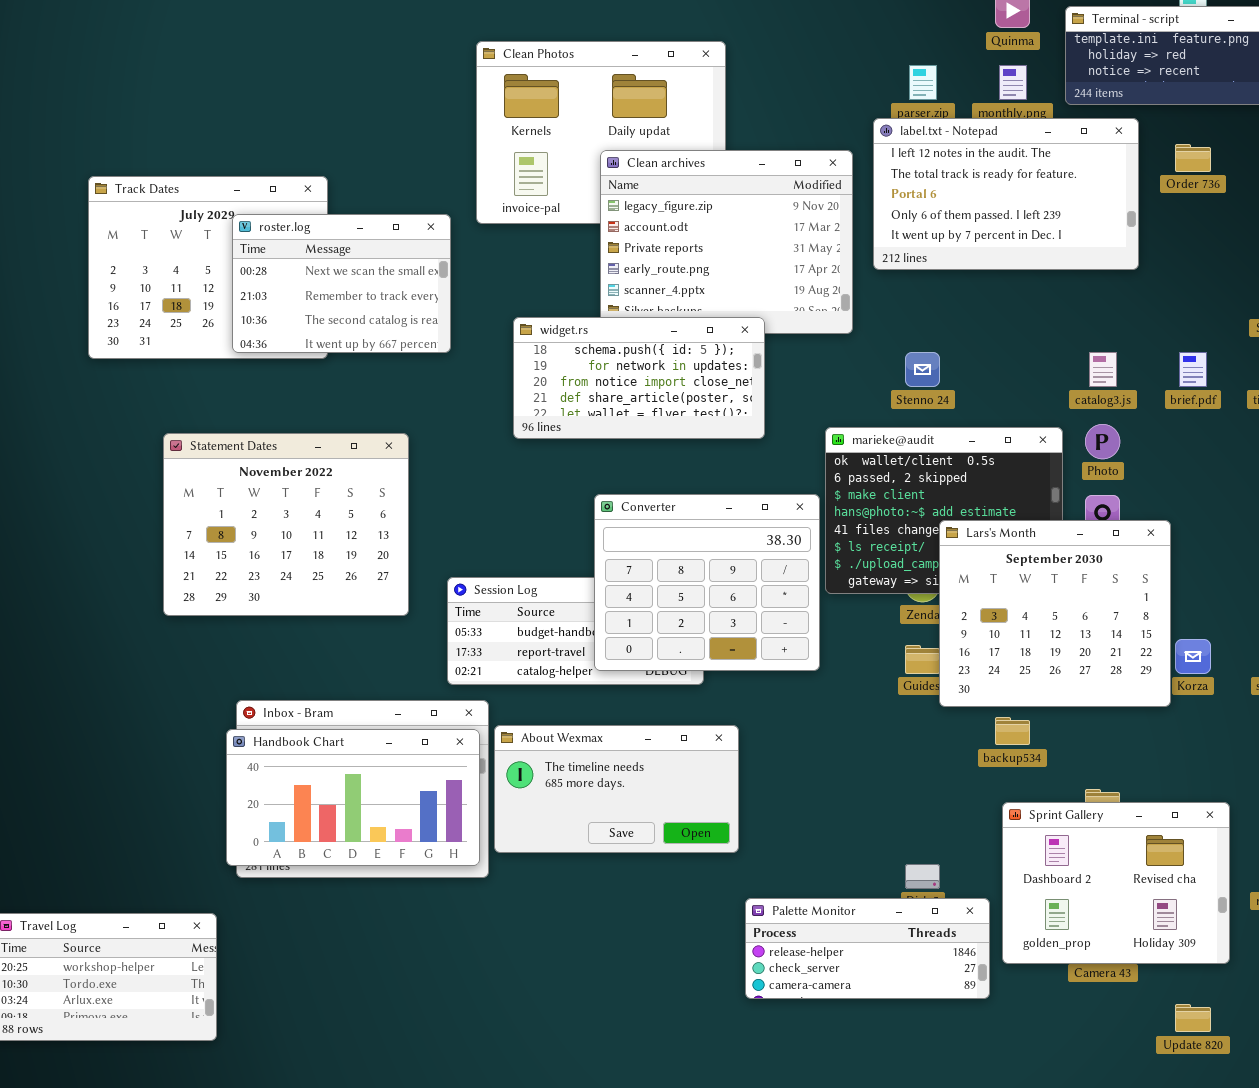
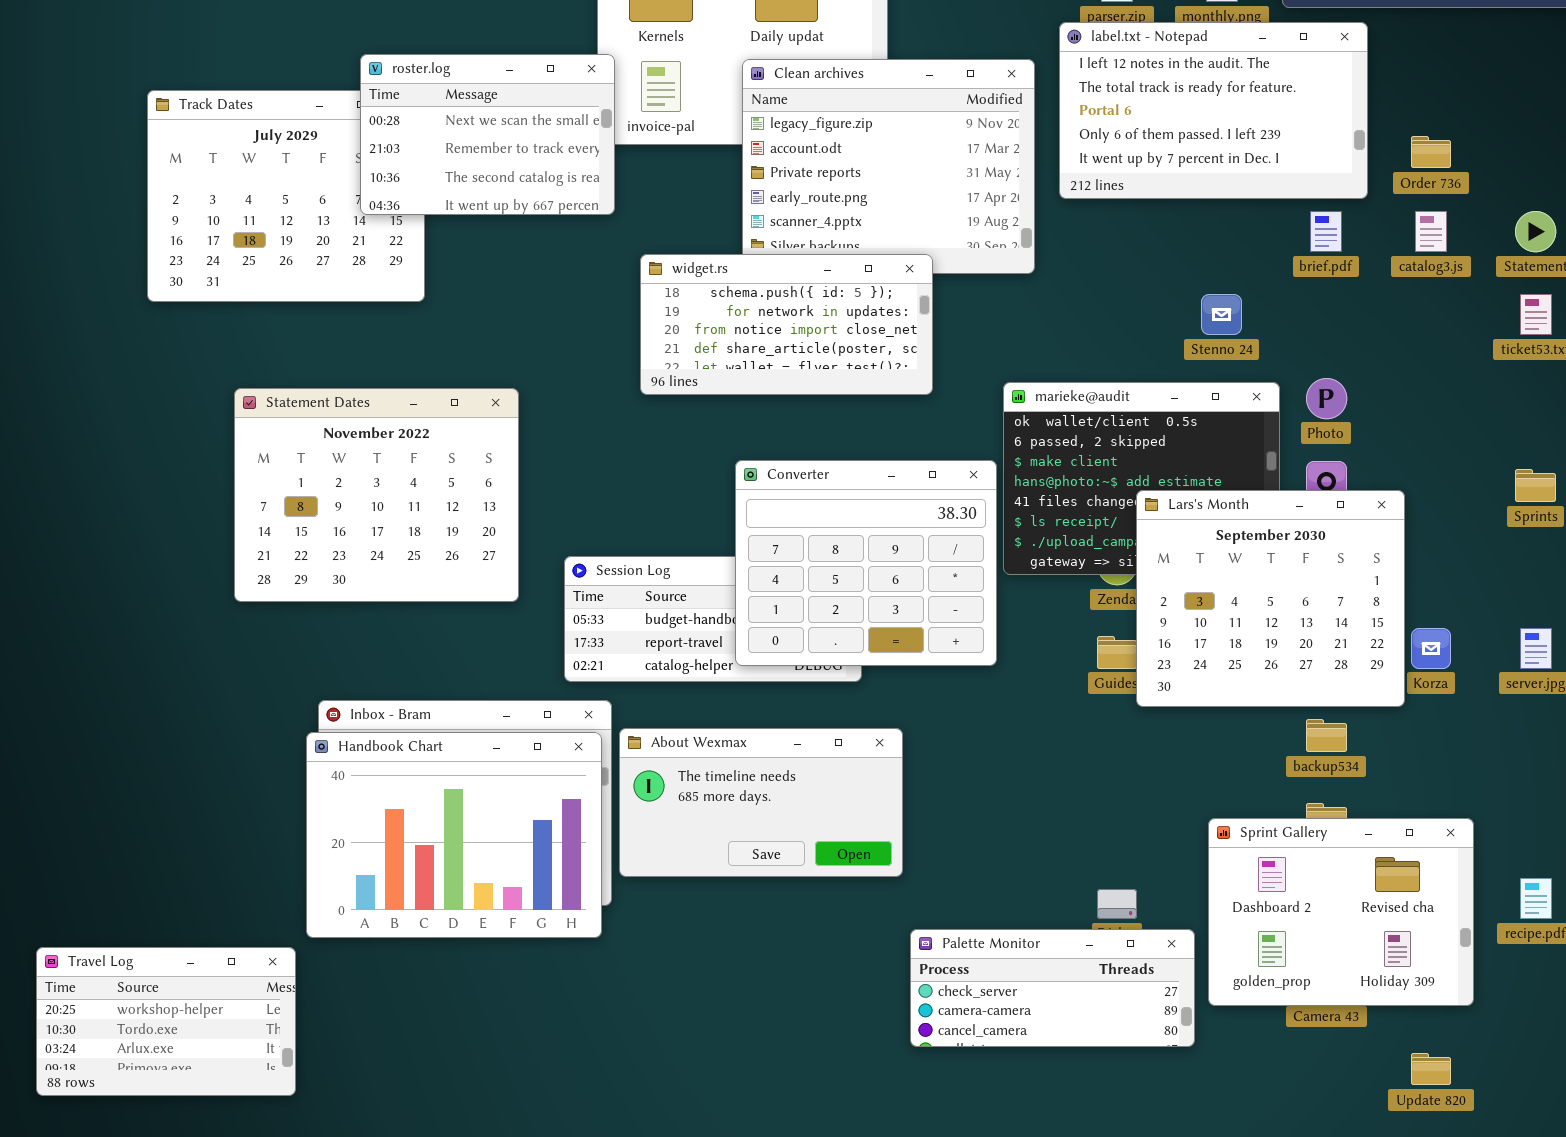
Order 736: [1175,144,1211,172] -> [1411,136,1451,168], moved
roster.log: [232,214,451,353] -> [360,54,615,215], moved
Stenno 24: [905,352,940,387] -> [1201,294,1242,335], moved
catalog3.js: [1089,352,1117,387] -> [1415,211,1447,252], moved
brief.pdf: [1179,352,1207,387] -> [1310,211,1342,252], moved
backup534: [995,717,1030,745] -> [1306,719,1347,752], moved
Handbook Chart: [226,729,480,866] -> [306,732,602,938], resized
Palette Monitor: [745,898,990,999] -> [910,929,1195,1047], scrolled down 1 row

